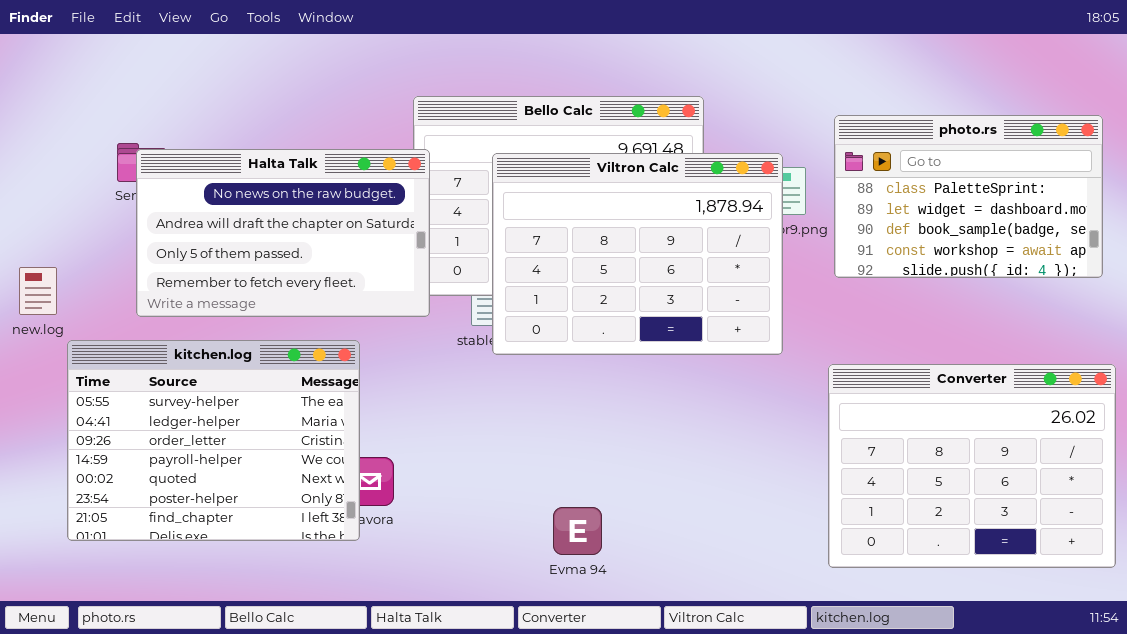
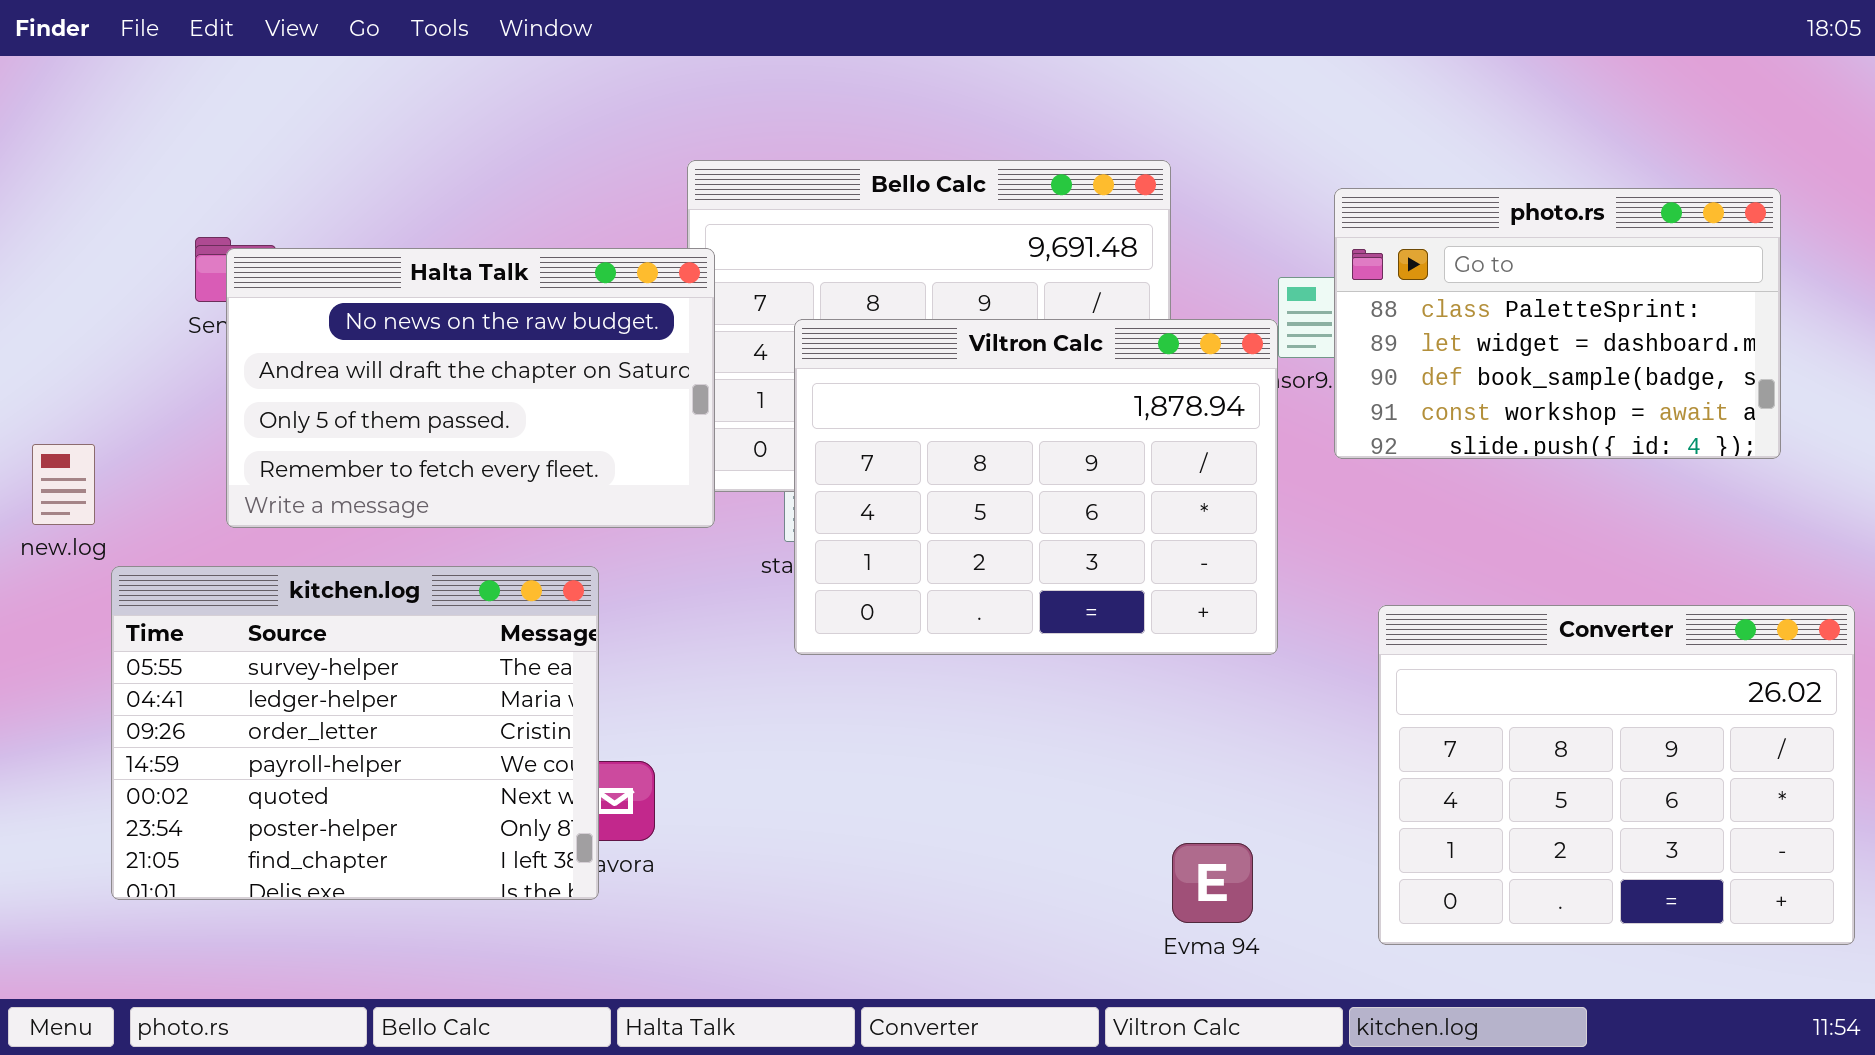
photo.rs: [834,115,1103,278] -> [1334,188,1781,459], moved
Viltron Calc: [492,153,783,355] -> [794,319,1278,655], moved
Evma 94: [553,507,602,555] -> [1172,843,1253,923], moved

